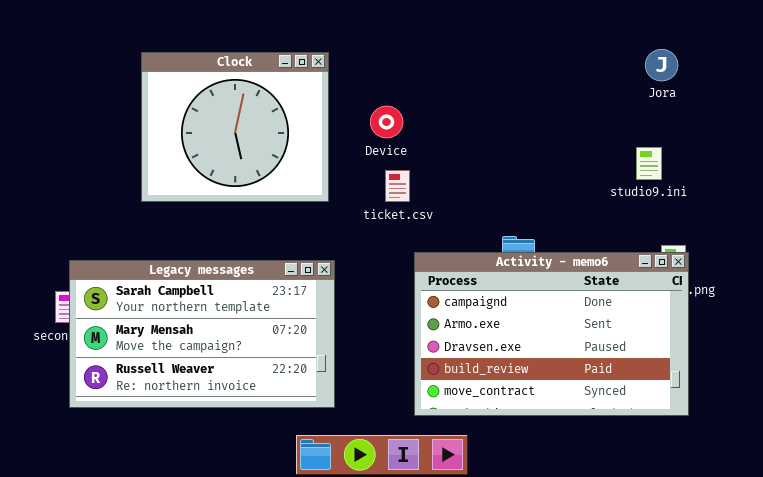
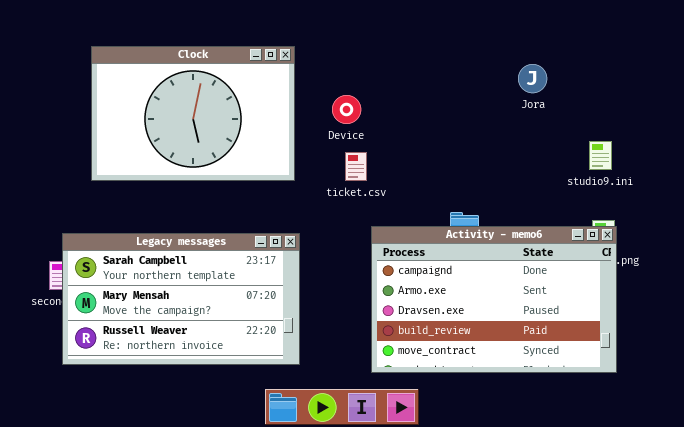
Jora: [645,49,678,81] -> [518,64,547,93], moved
Clock: [141,52,329,202] -> [91,46,295,181], resized
studio9.ini: [636,147,662,180] -> [589,141,612,170], moved

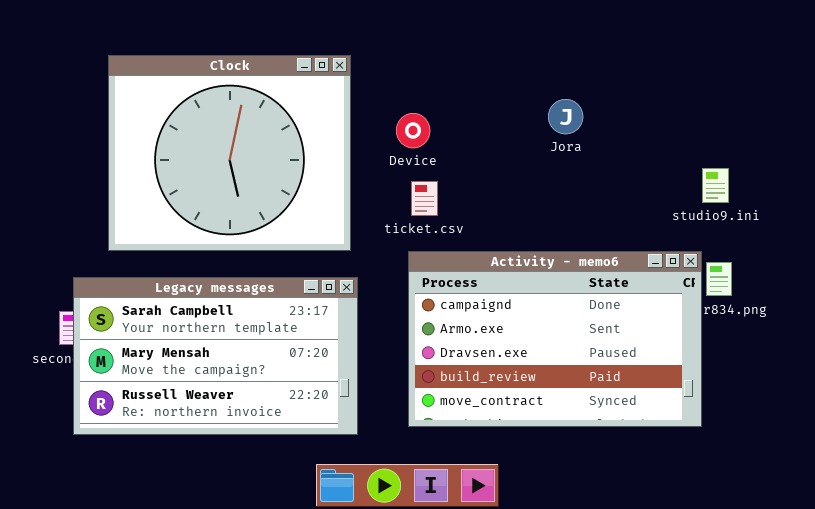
Clock: [91,46,295,181] -> [108,55,351,251], resized
Jora: [518,64,547,93] -> [548,99,583,134], moved
Activity - memo6: [371,226,617,373] -> [408,251,702,427], moved

